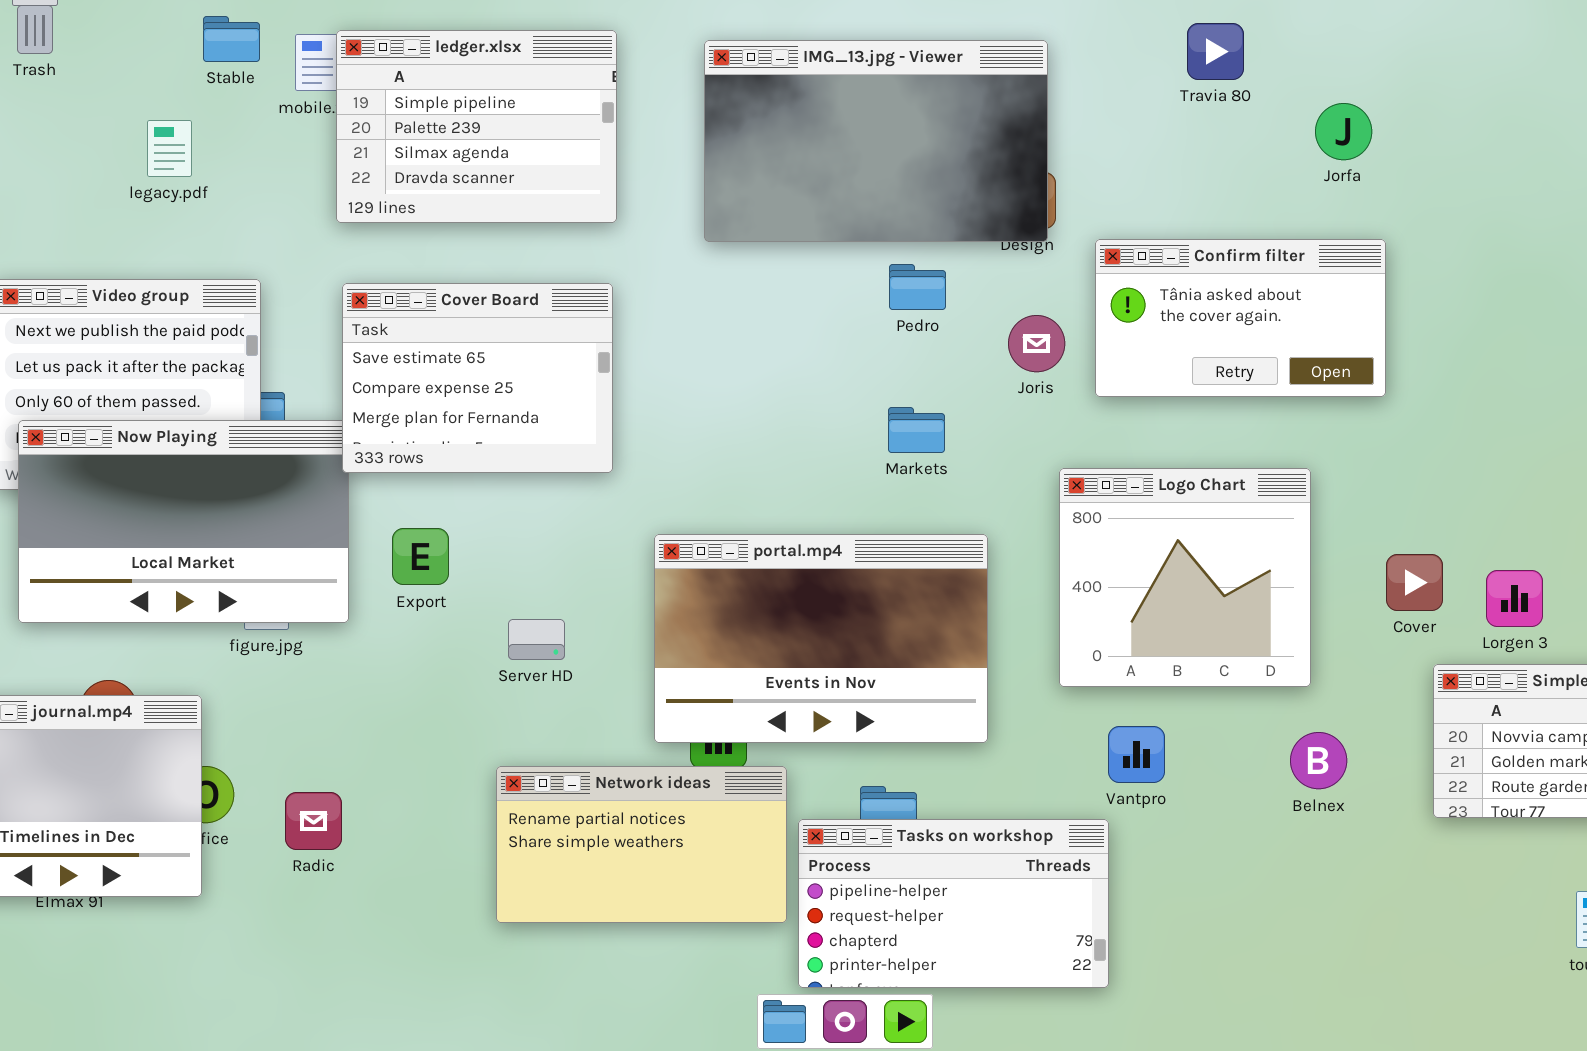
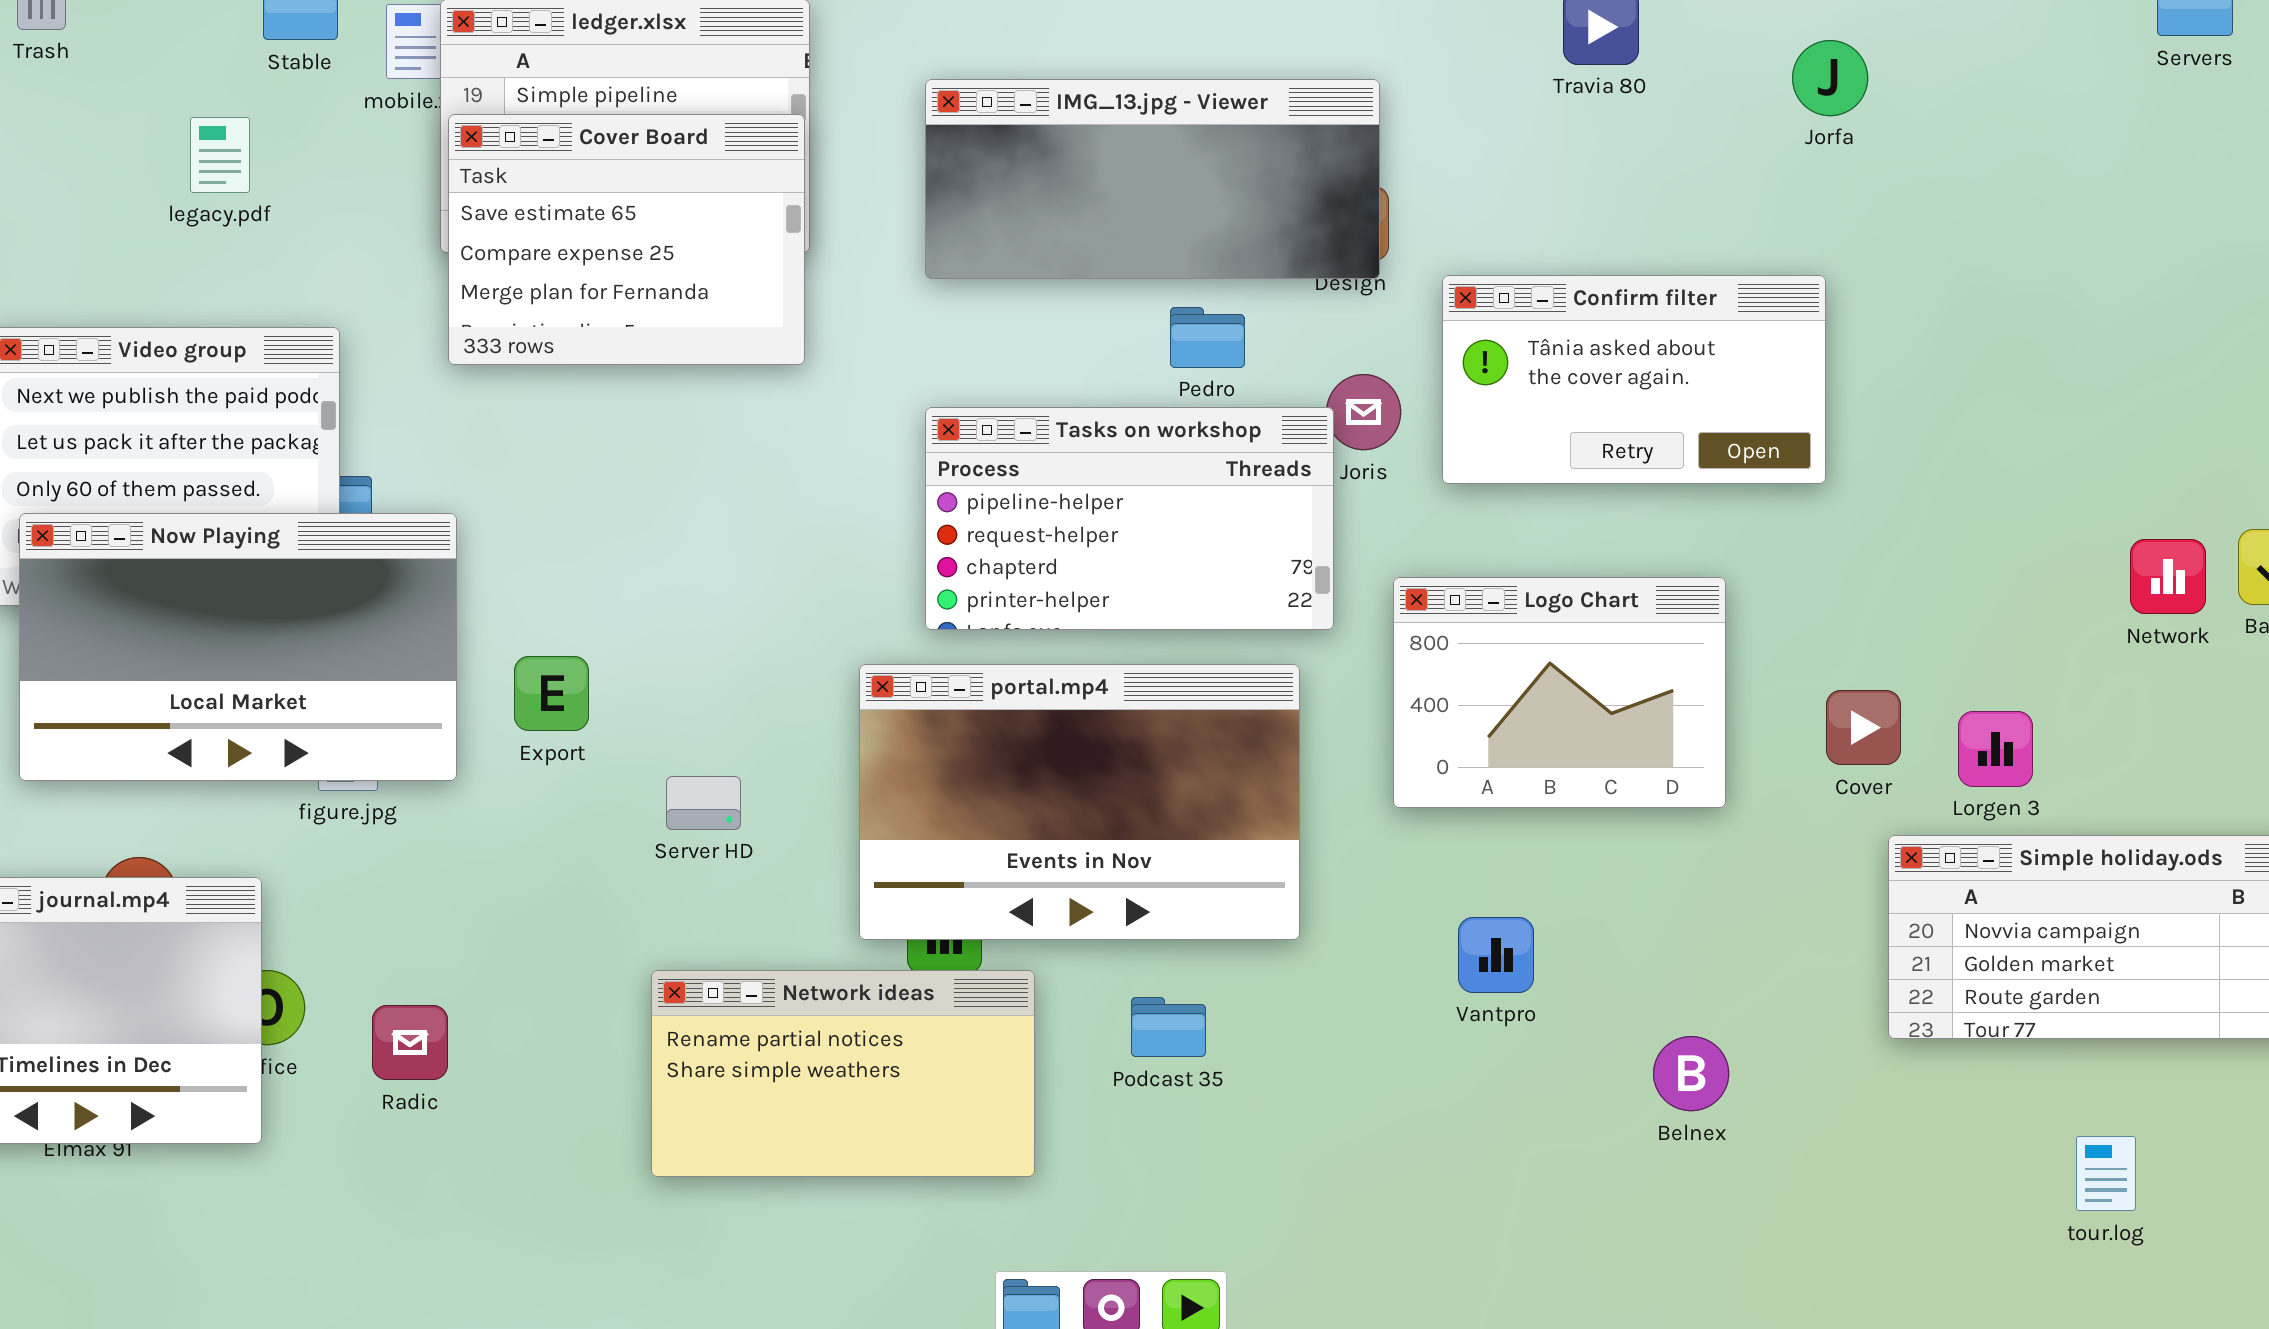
IMG_13.jpg - Viewer: [704,40,1048,242] -> [925,79,1380,279], resized
Jorfa: [1315,103,1372,160] -> [1792,40,1868,116], moved
Cover Board: [342,283,613,473] -> [448,114,805,365], moved
Logo Chart: [1059,468,1311,687] -> [1393,577,1726,808], resized
Belnex: [1290,732,1347,789] -> [1653,1036,1729,1111], moved
Tasks on workshop: [798,819,1109,988] -> [925,407,1334,630], moved

